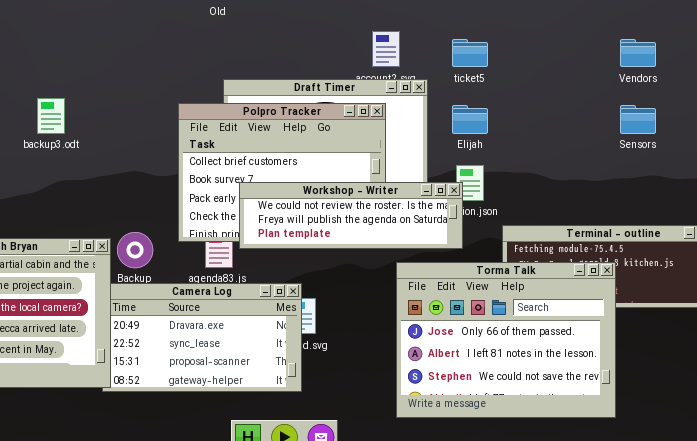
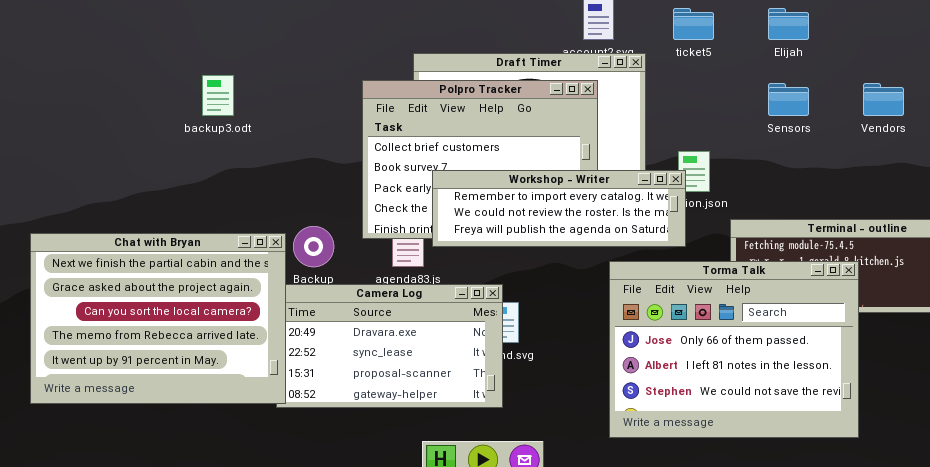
Vendors: [620,39,656,67] -> [863,83,904,116], moved
Elijah: [452,105,488,134] -> [768,8,809,40], moved
Sensors: [620,105,656,134] -> [768,83,809,116], moved
Workshop - Writer: [239,182,463,249] -> [432,170,686,247], scrolled up 1 row

